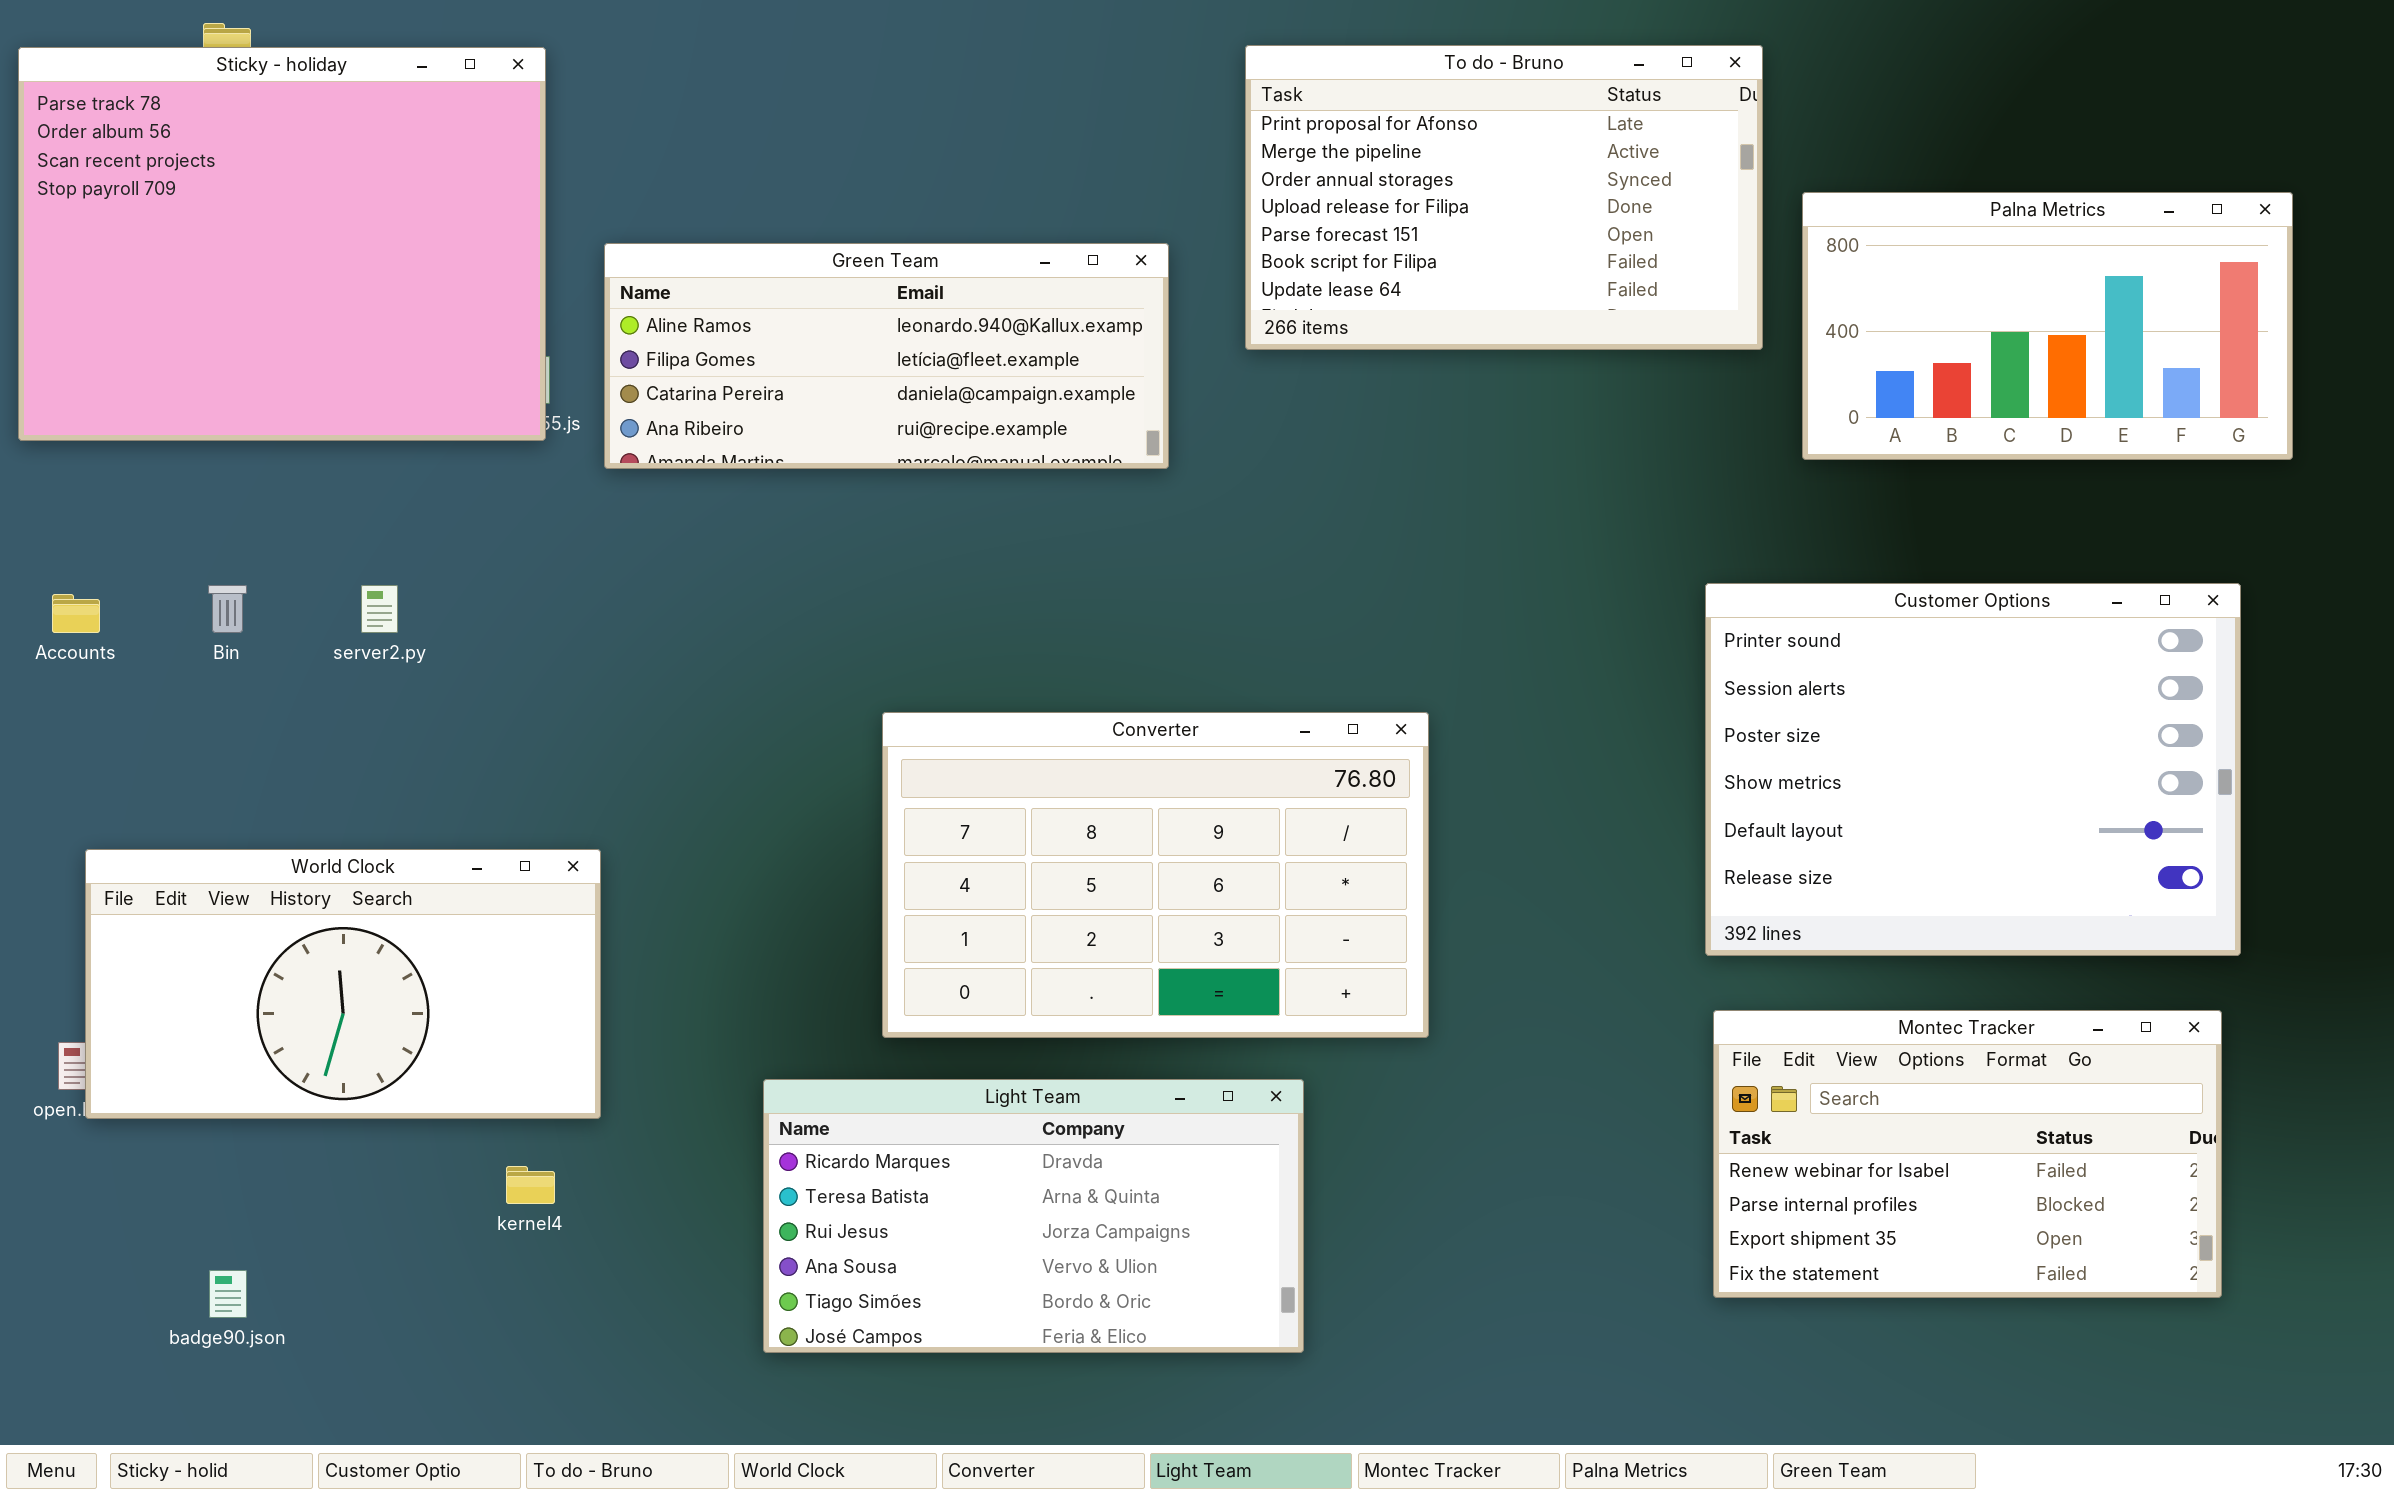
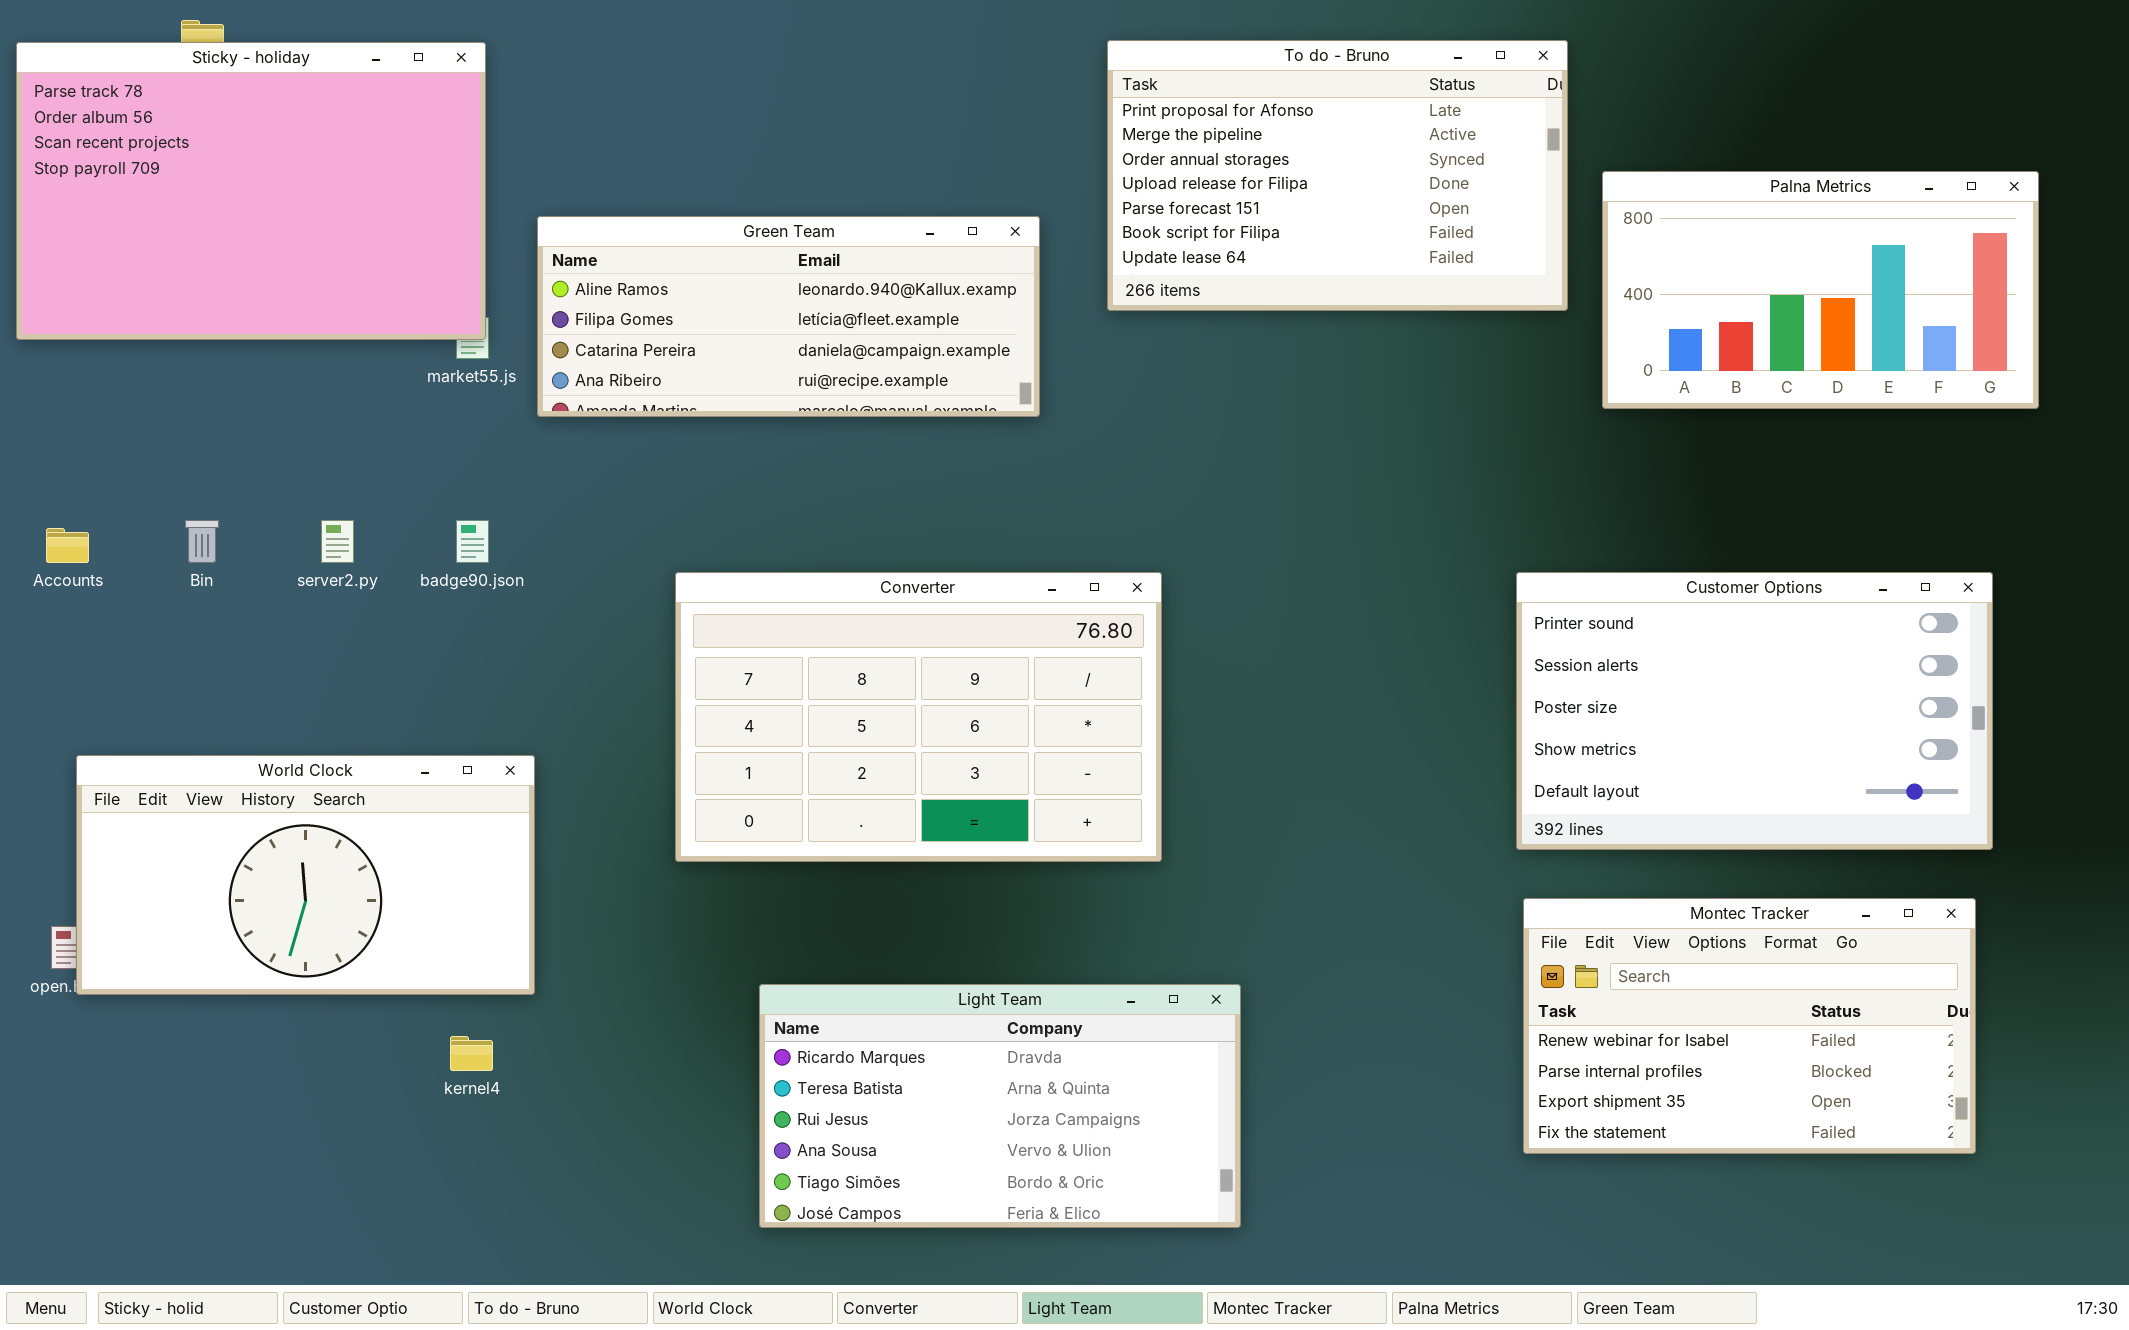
Sticky - holiday: [18,47,546,441] -> [16,42,486,340], resized
Customer Options: [1705,583,2241,956] -> [1516,572,1993,850], resized
Converter: [882,712,1429,1038] -> [675,572,1162,862], moved
Light Team: [763,1079,1304,1353] -> [759,984,1241,1228], moved
badge90.json: [209,1270,247,1318] -> [456,520,489,563], moved

